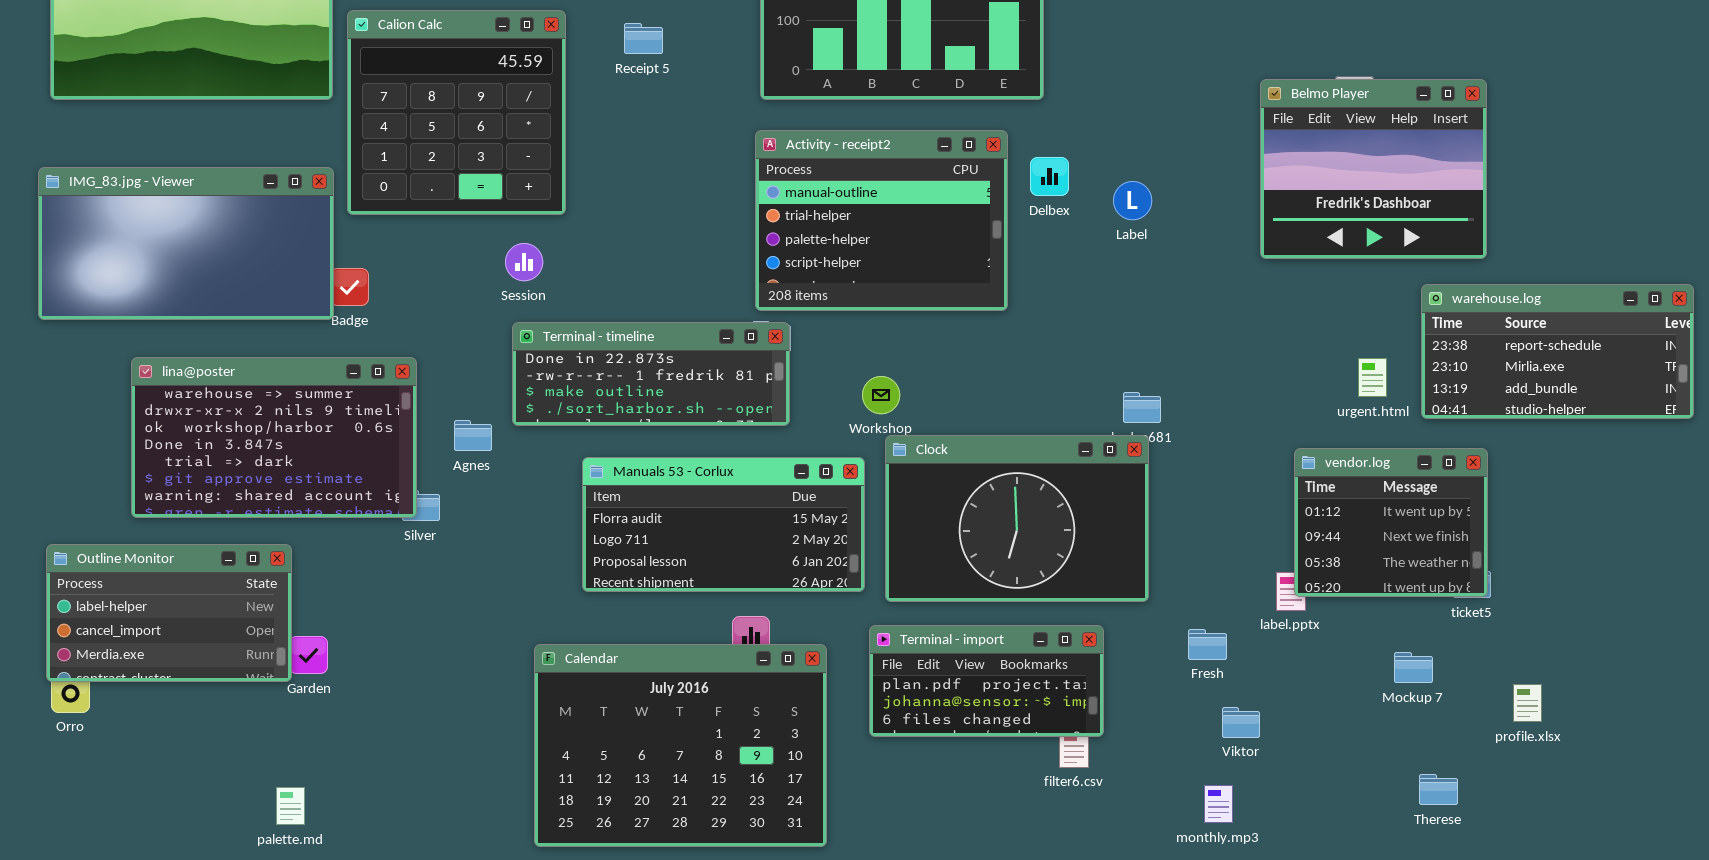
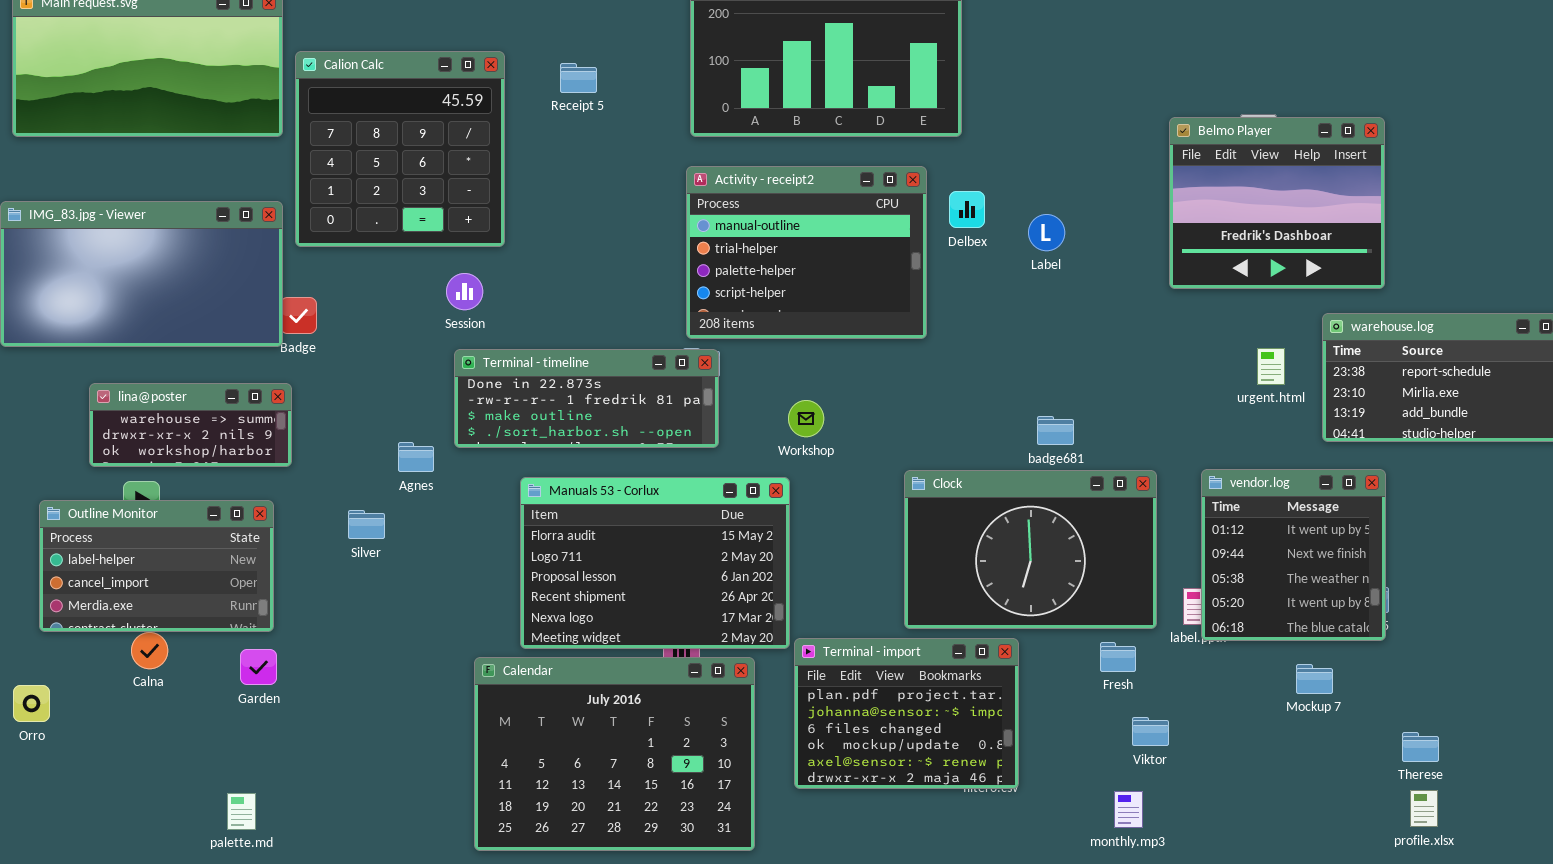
lina@poster: [131,357,417,518] -> [89,383,292,467], resized
urgent.html: [1358,358,1387,397] -> [1257,348,1285,385], moved
Clock: [885,435,1149,602] -> [904,470,1157,629], moved
vendor.log: [1294,448,1488,597] -> [1201,469,1386,641], resized
Manuals 53 - Corlux: [582,457,865,592] -> [520,477,790,649], resized
Outline Monitor: [46,544,292,682] -> [39,500,274,632], moved
Terminal - import: [869,625,1104,737] -> [794,638,1019,789], resized
profile.xlsx: [1513,684,1542,722] -> [1410,790,1438,827], moved
Therese: [1419,774,1458,805] -> [1402,732,1439,762], moved

